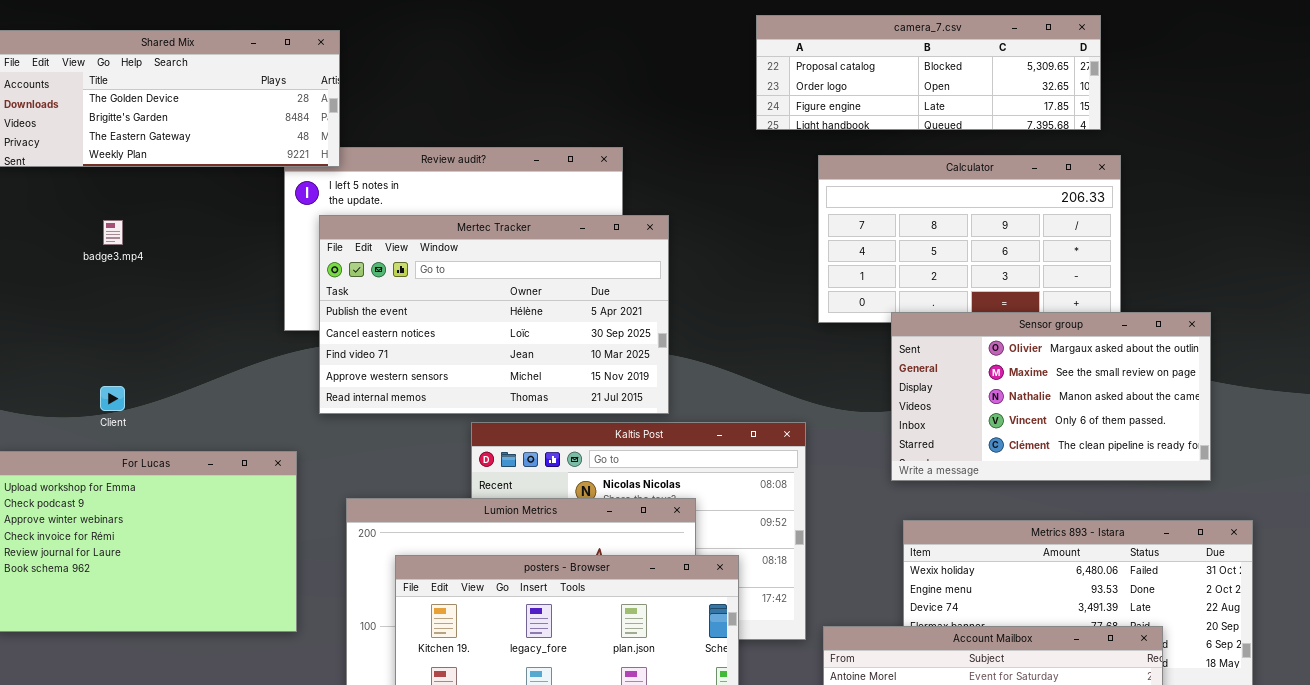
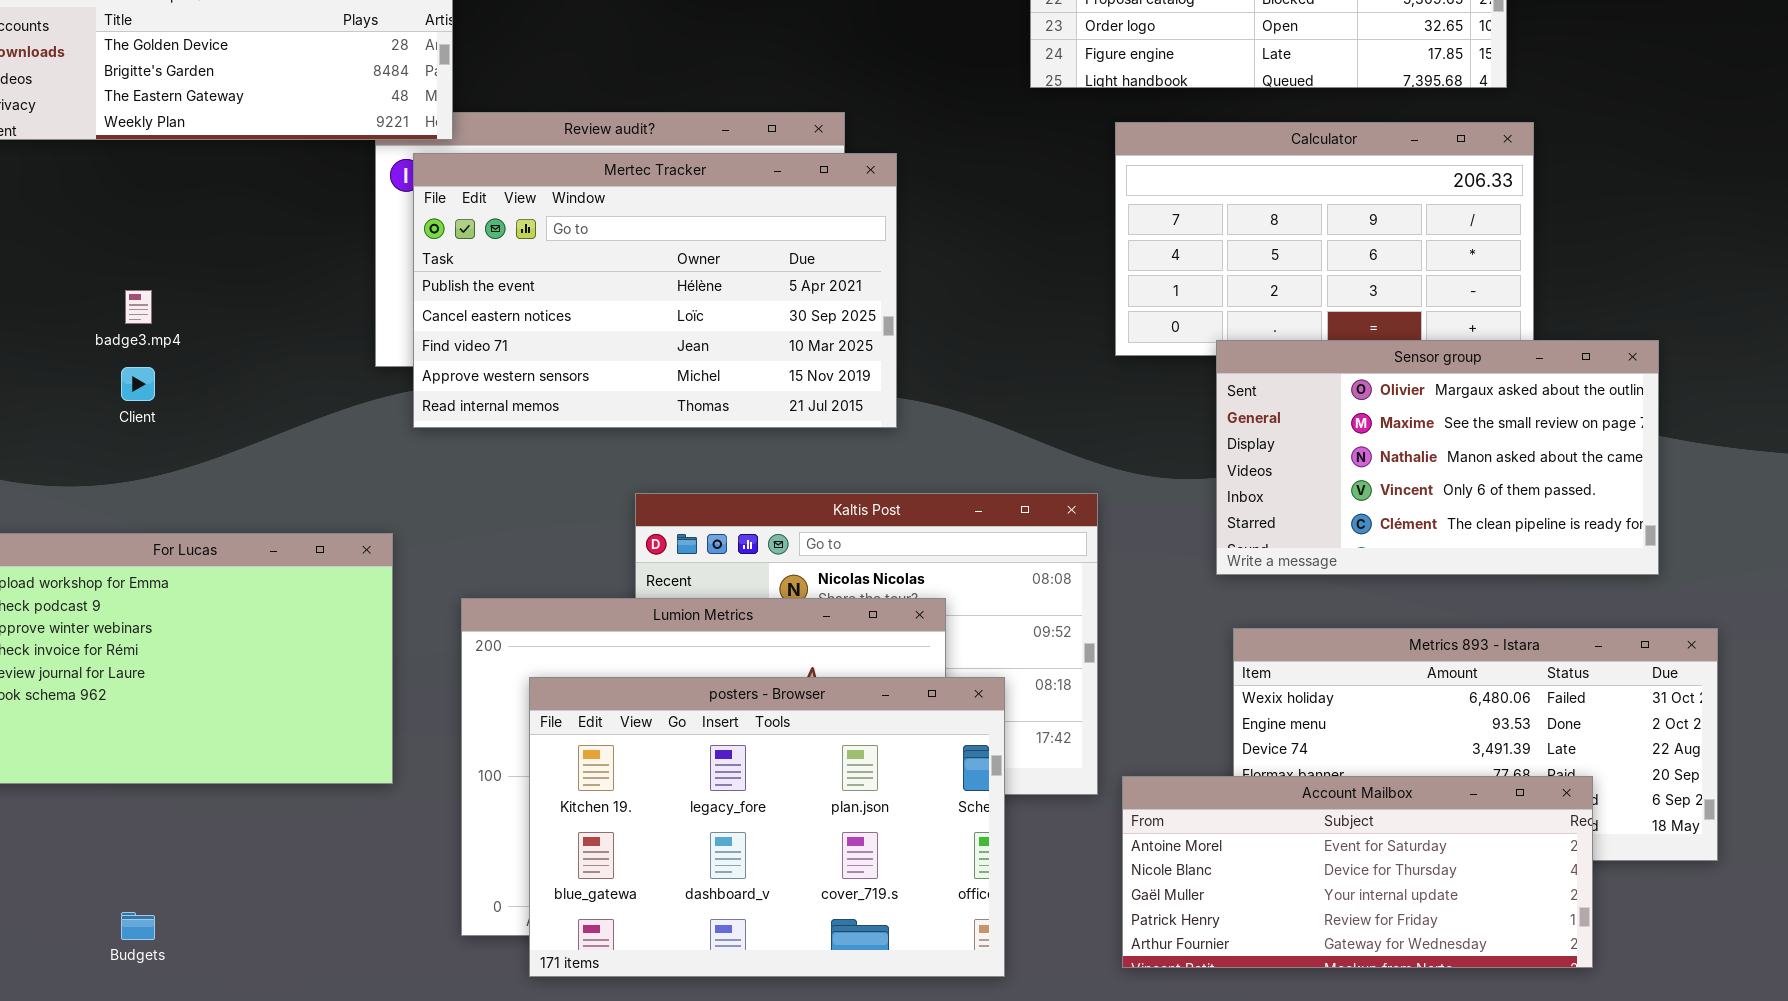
Mertec Tracker: [319,215,669,414] -> [413,153,897,428], moved
badge3.mp4: [103,220,123,245] -> [125,290,152,324], moved
Client: [100,386,125,411] -> [121,367,155,401], moved

